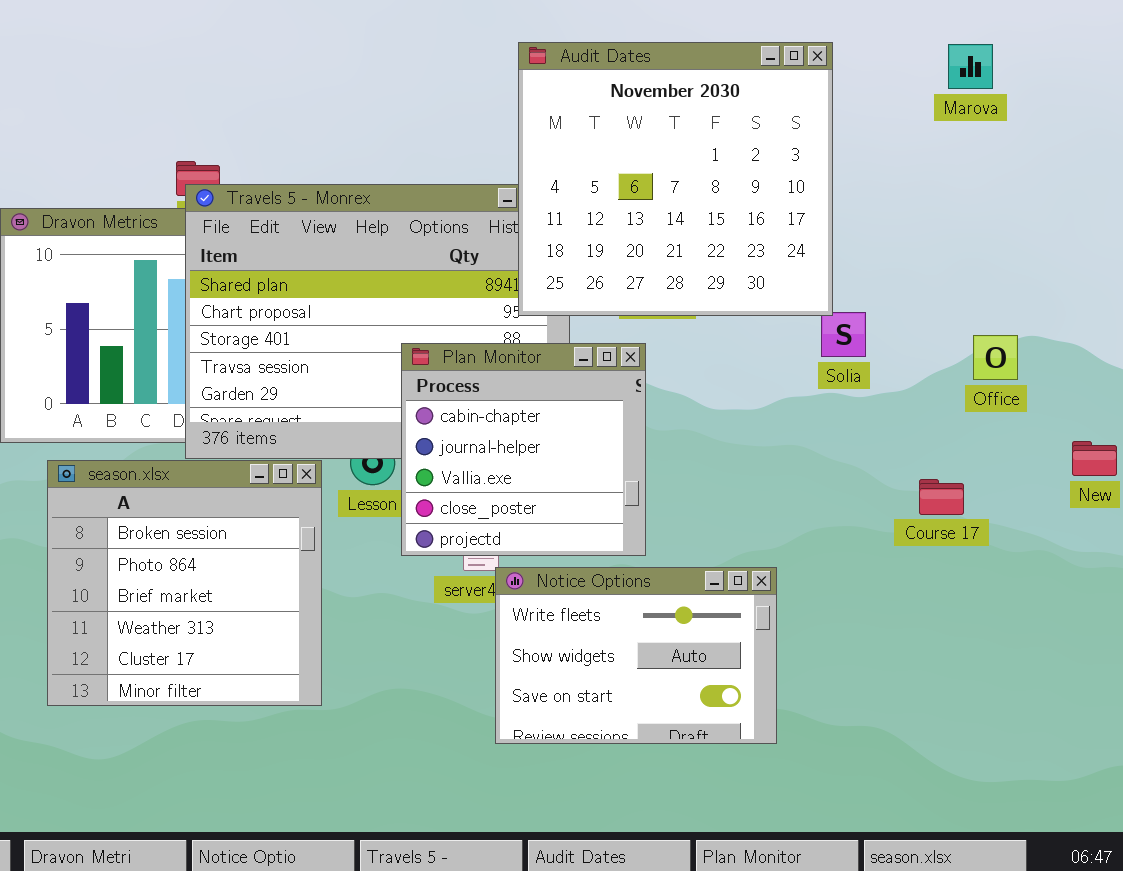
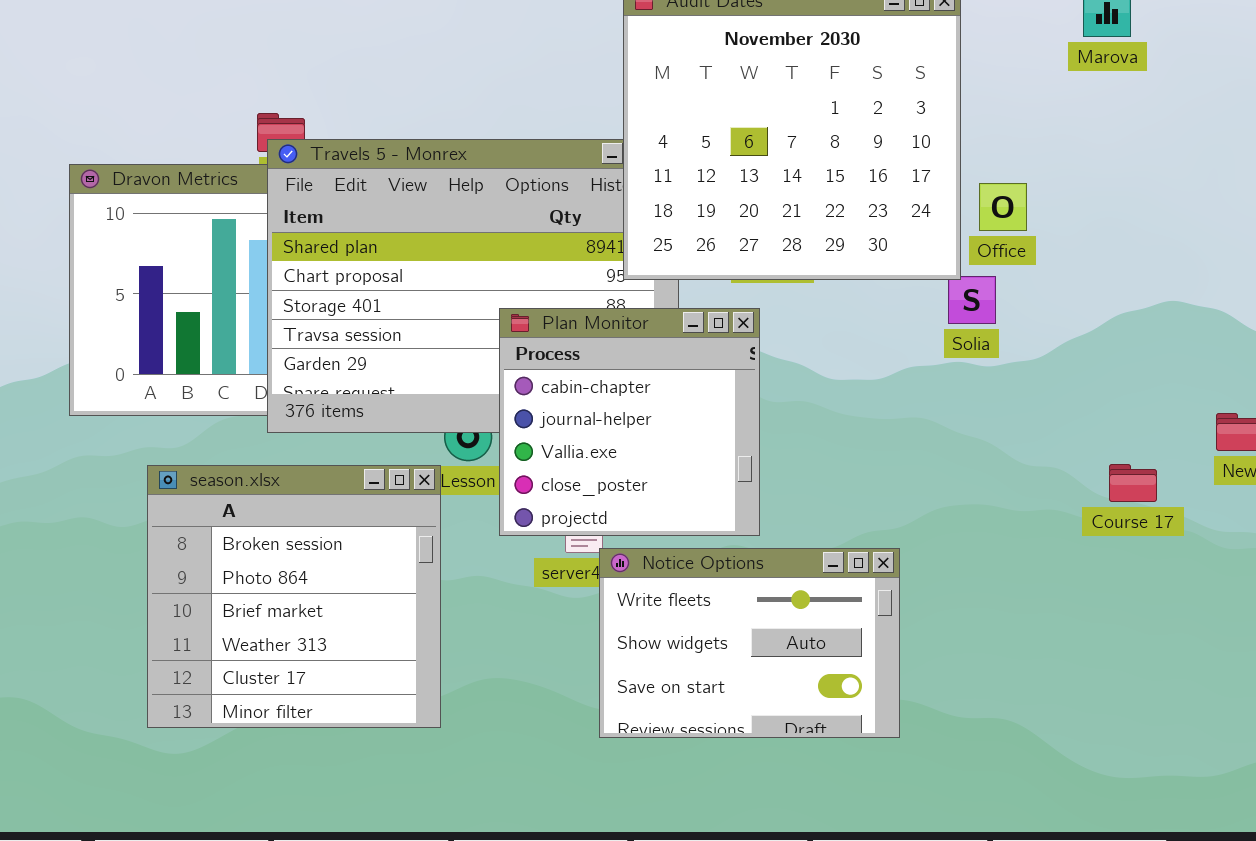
Office: [973,335,1018,380] -> [979,183,1027,231], moved
season.xlsx: [47,460,322,706] -> [147,465,441,728], moved
Course 17: [919,479,964,515] -> [1109,464,1157,502], moved

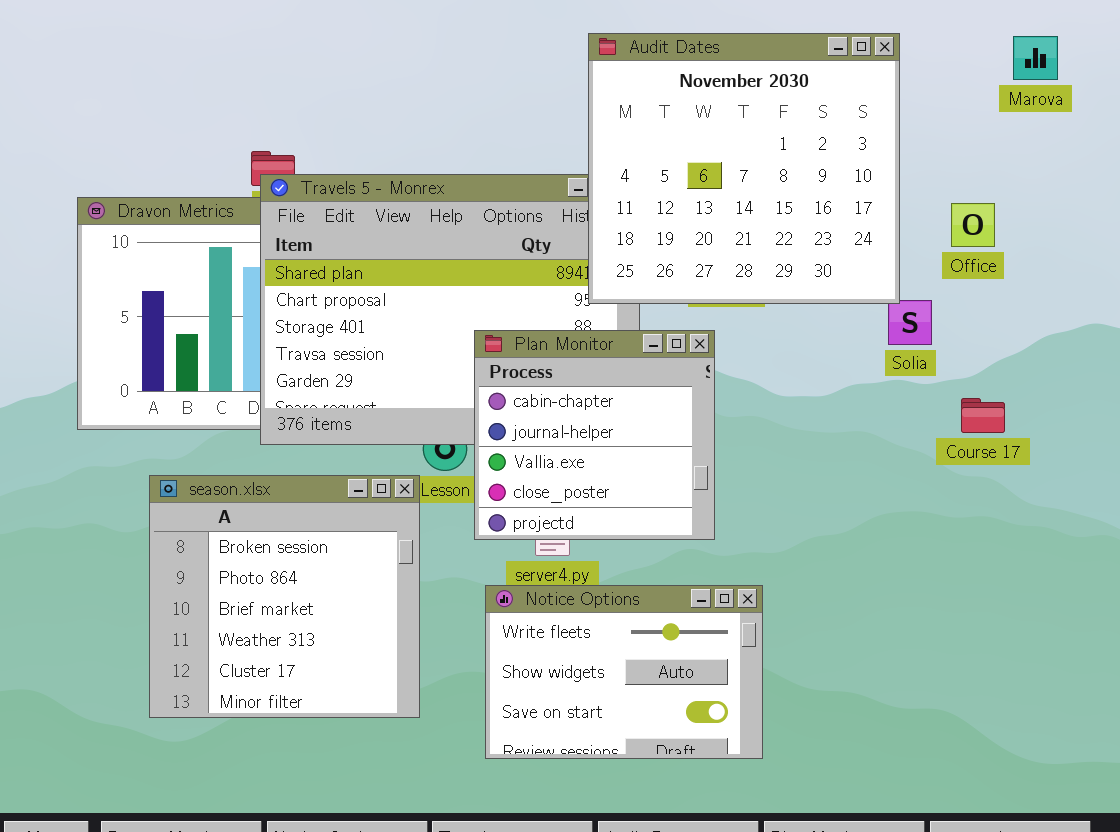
Office: [979,183,1027,231] -> [951,203,995,247], moved
Course 17: [1109,464,1157,502] -> [961,398,1005,433], moved
Notice Options: [599,548,900,738] -> [485,585,763,759], moved

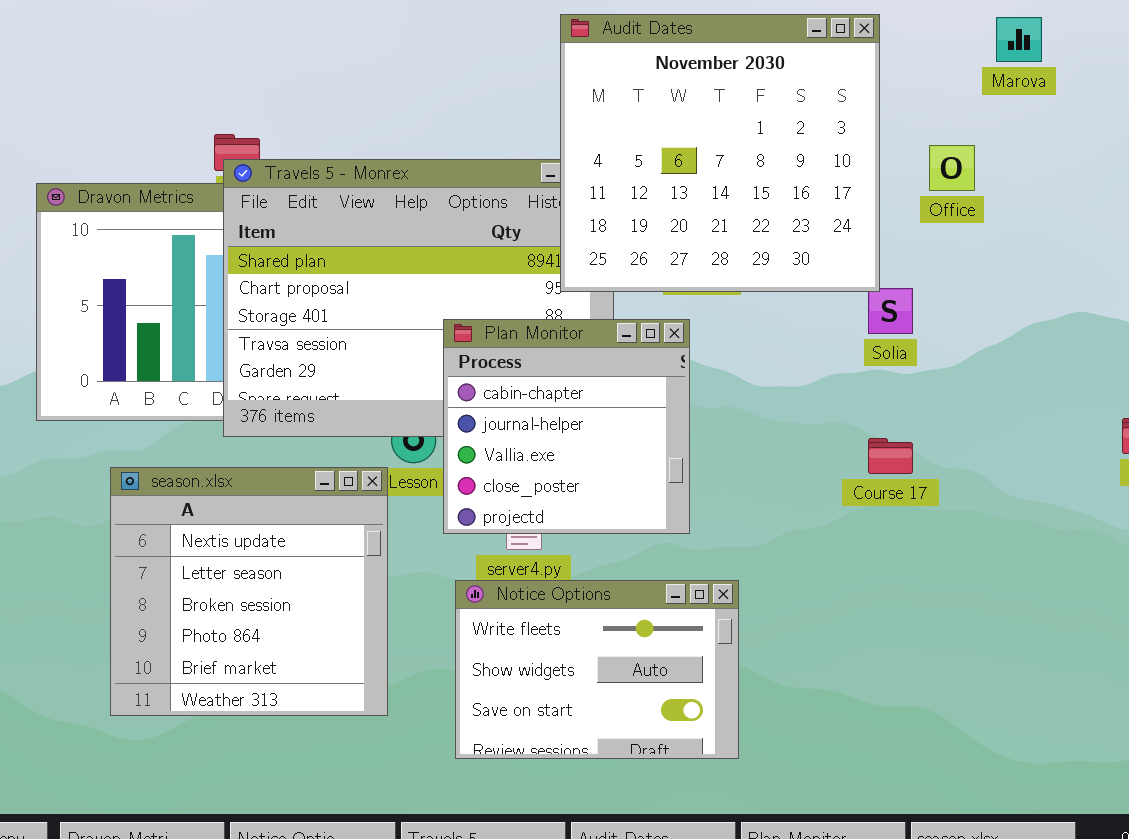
Office: [951,203,995,247] -> [929,145,975,191], moved
Course 17: [961,398,1005,433] -> [868,438,913,474], moved
season.xlsx: [149,475,420,718] -> [110,467,388,716], scrolled up 2 rows

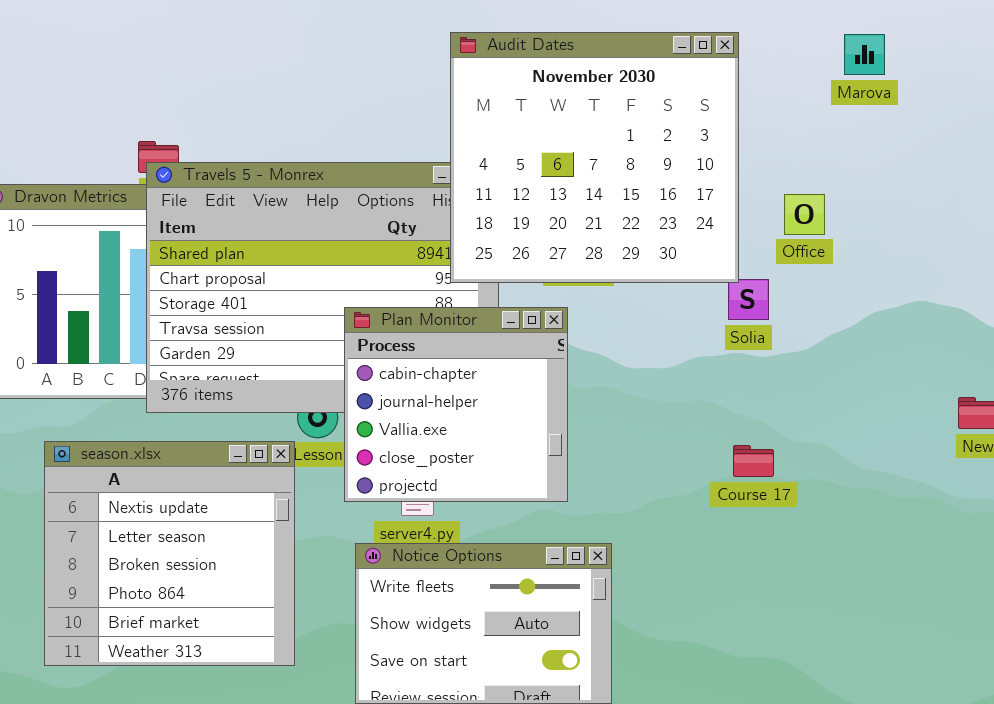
Office: [929,145,975,191] -> [784,194,825,235], moved
Course 17: [868,438,913,474] -> [733,445,774,477], moved

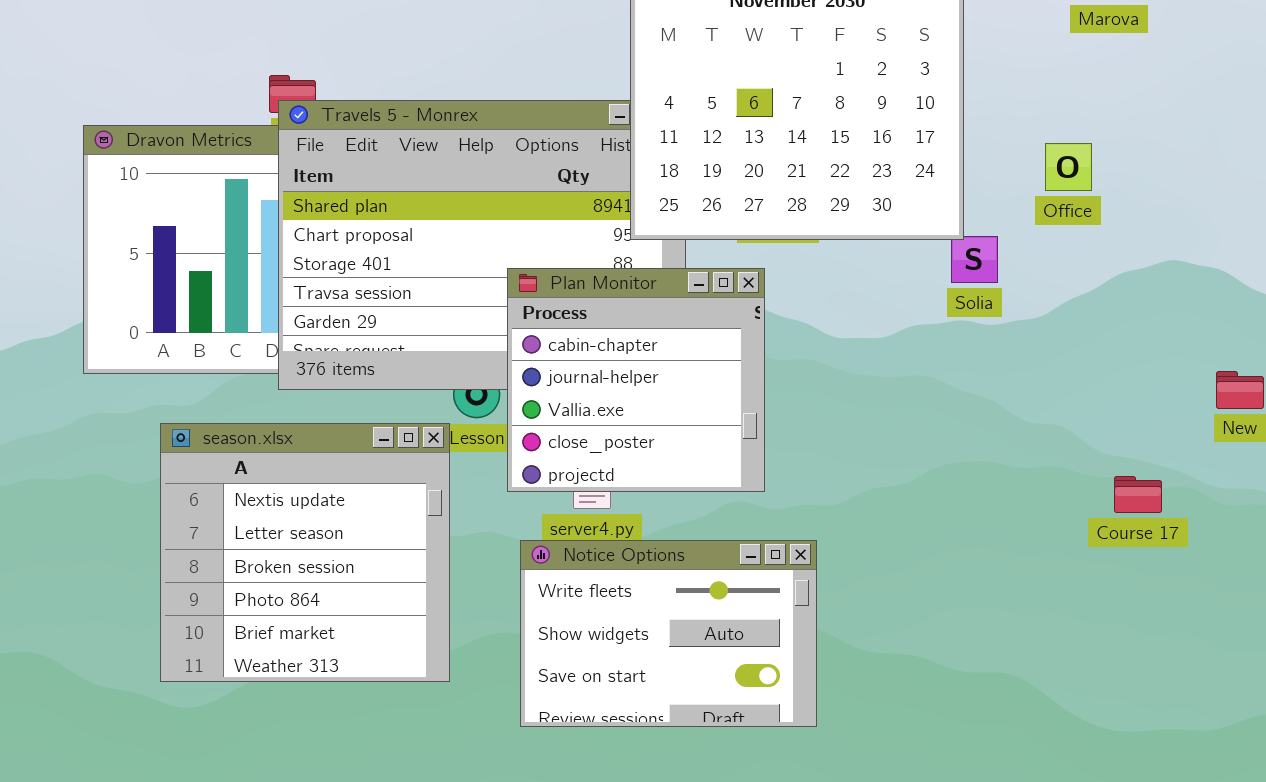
Office: [784,194,825,235] -> [1045,143,1092,191], moved
Course 17: [733,445,774,477] -> [1114,476,1162,513], moved

